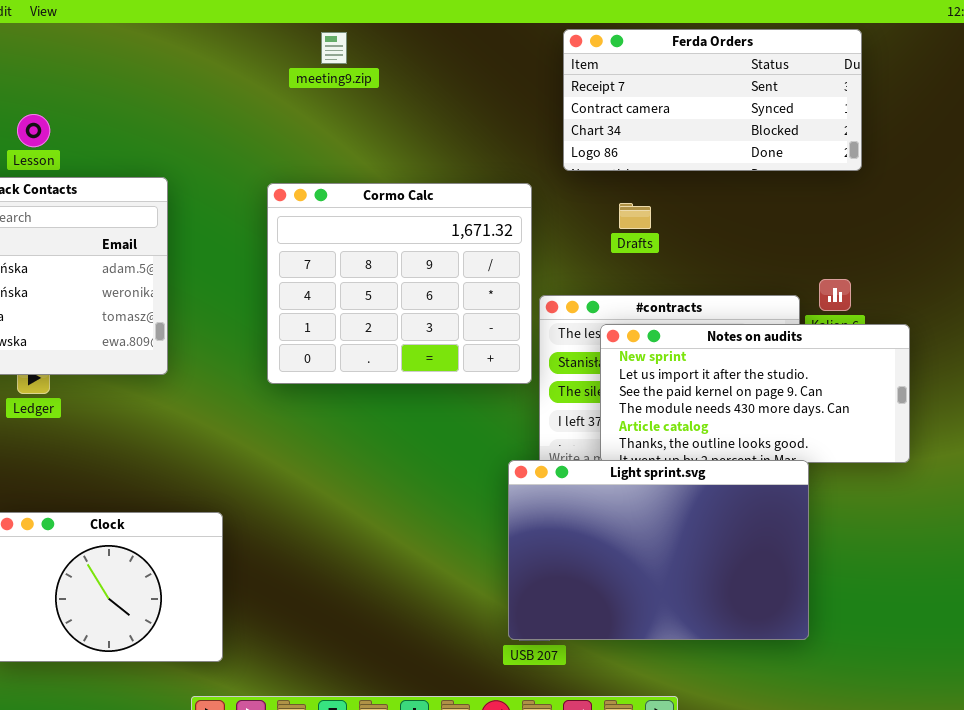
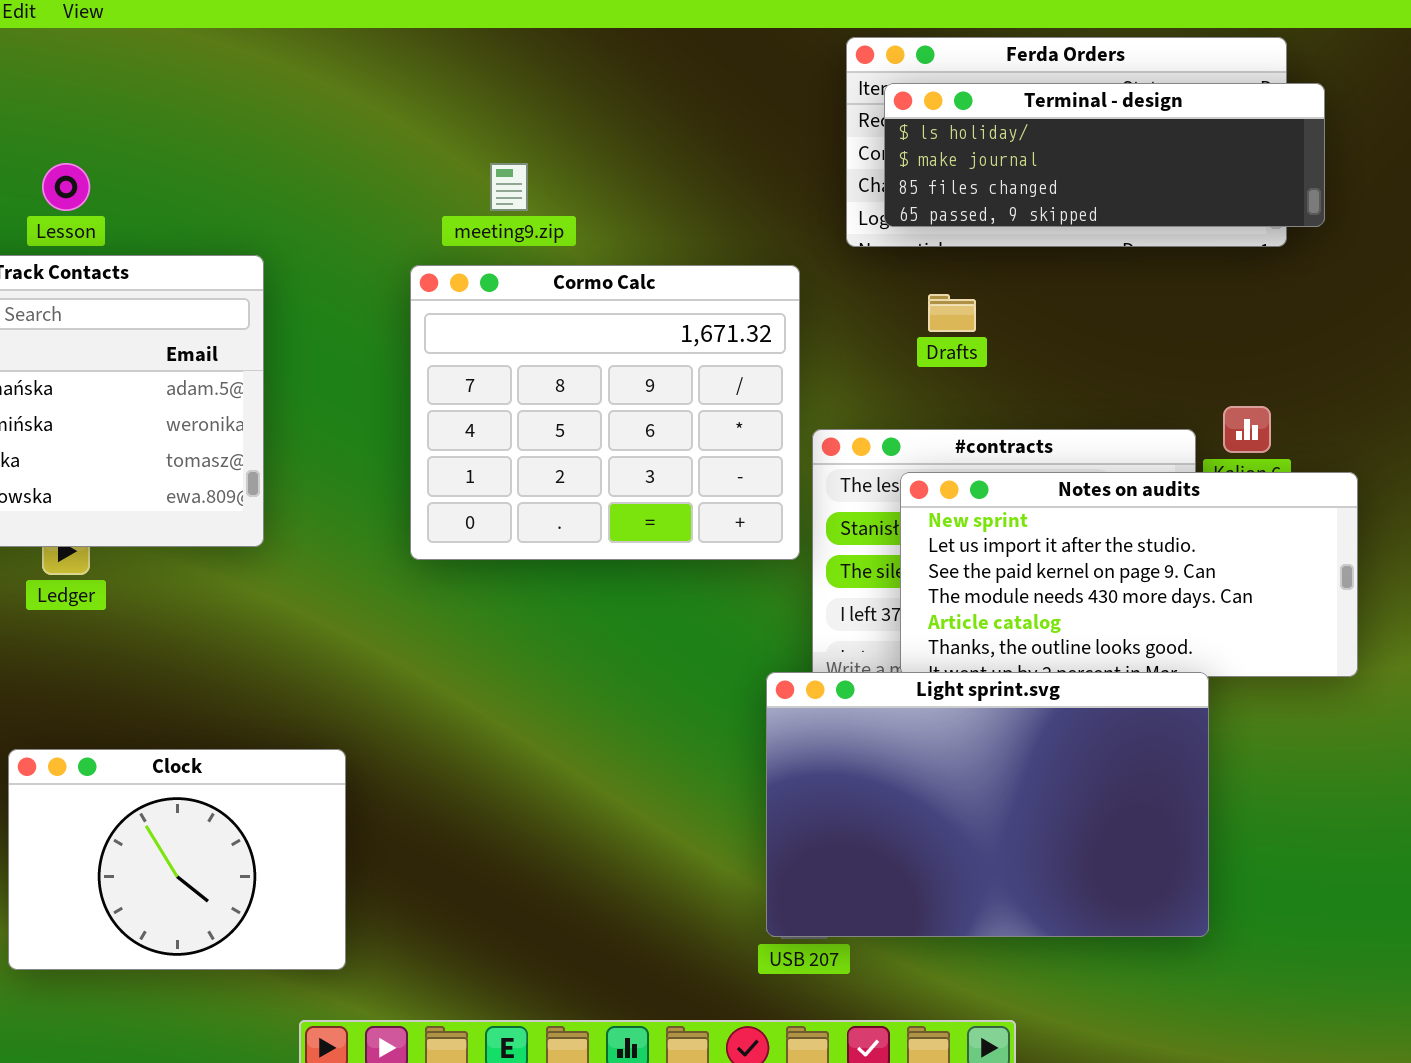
meeting9.zip: [321,32,347,64] -> [490,163,528,211], moved
Terminal - design: none -> [884,83,1325,227], opened

